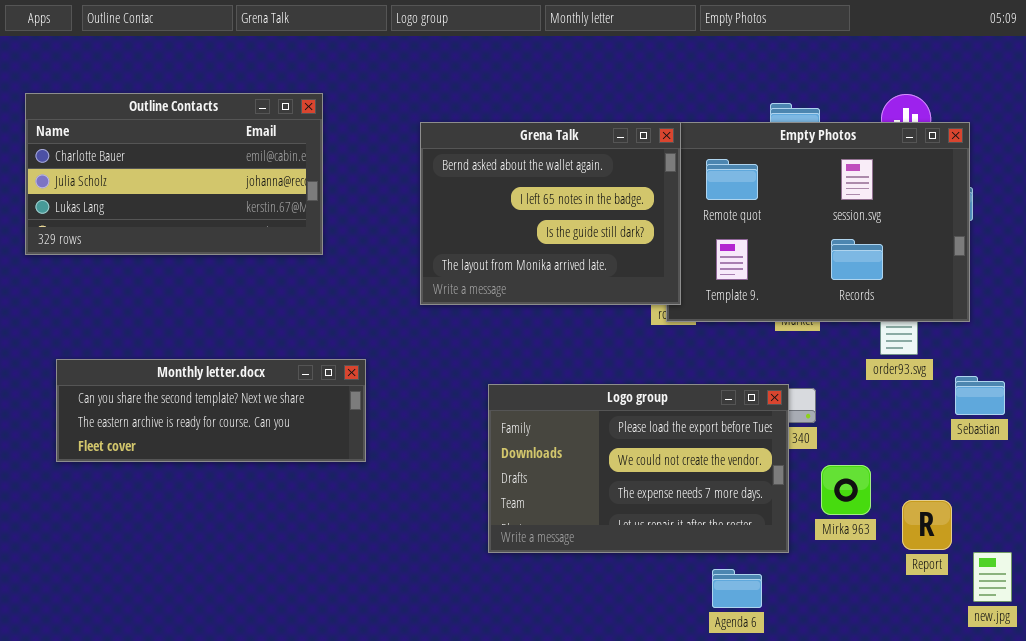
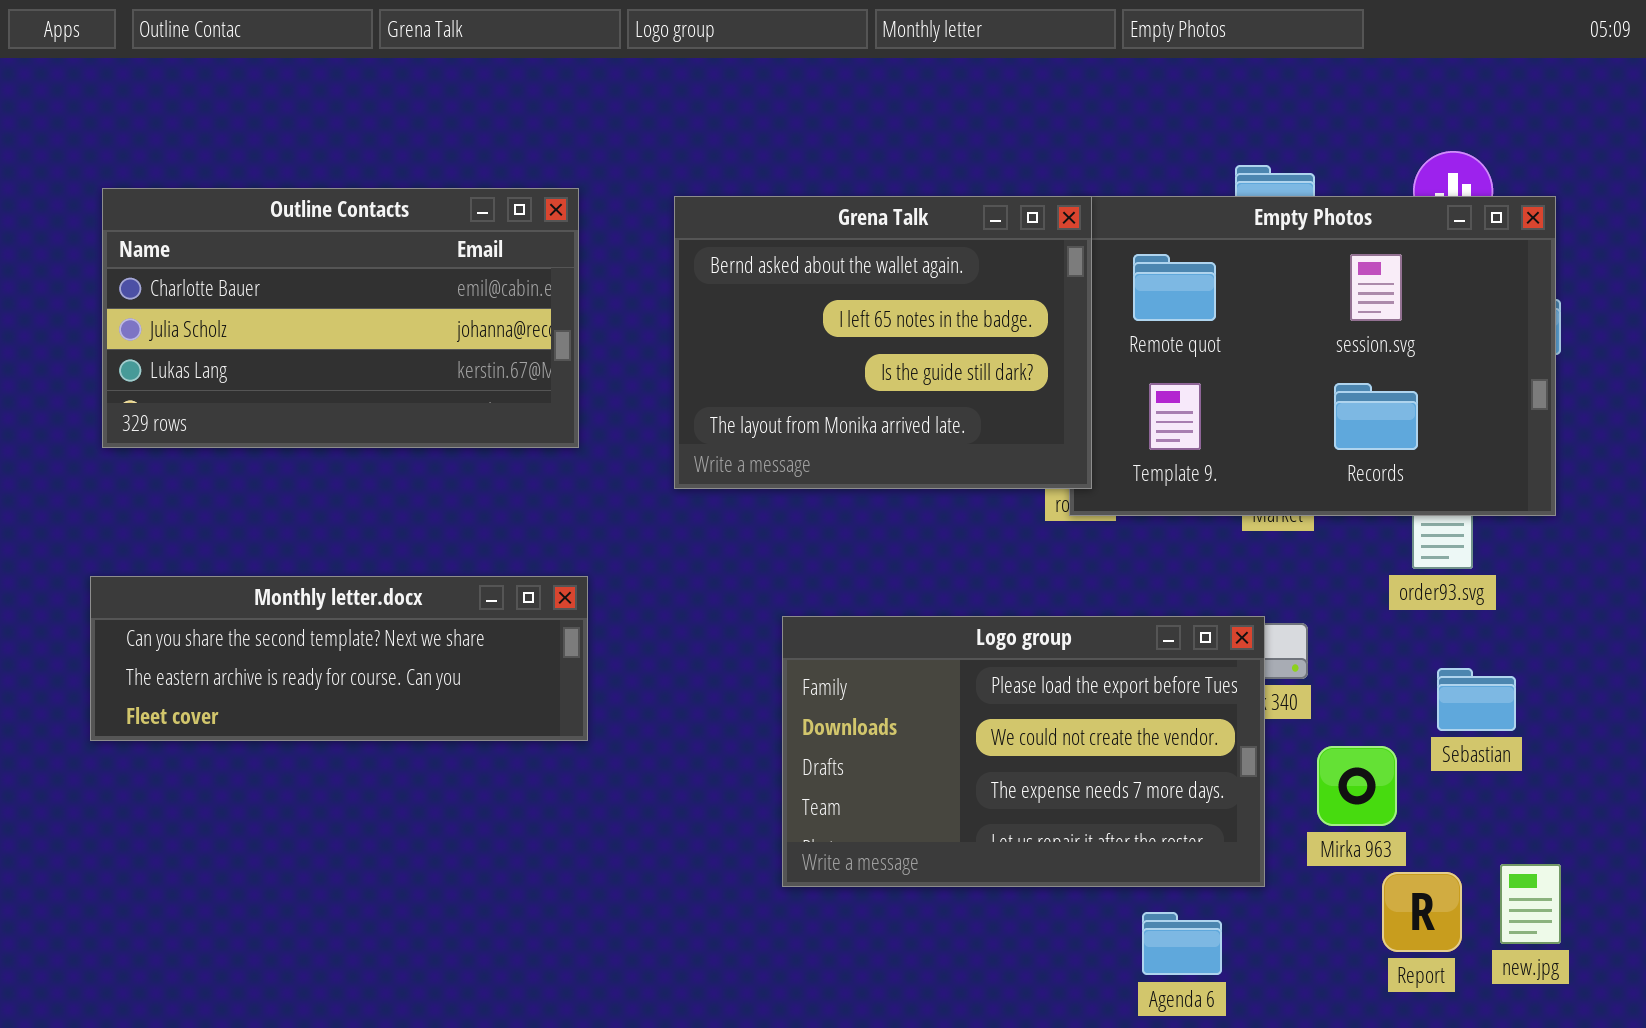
Outline Contacts: [25,93,323,255] -> [102,188,579,448], moved
Sebastian: [955,376,1005,415] -> [1437,668,1516,731], moved
Report: [902,500,952,550] -> [1382,872,1462,952], moved
new.jpg: [973,552,1012,602] -> [1500,864,1561,944], moved

